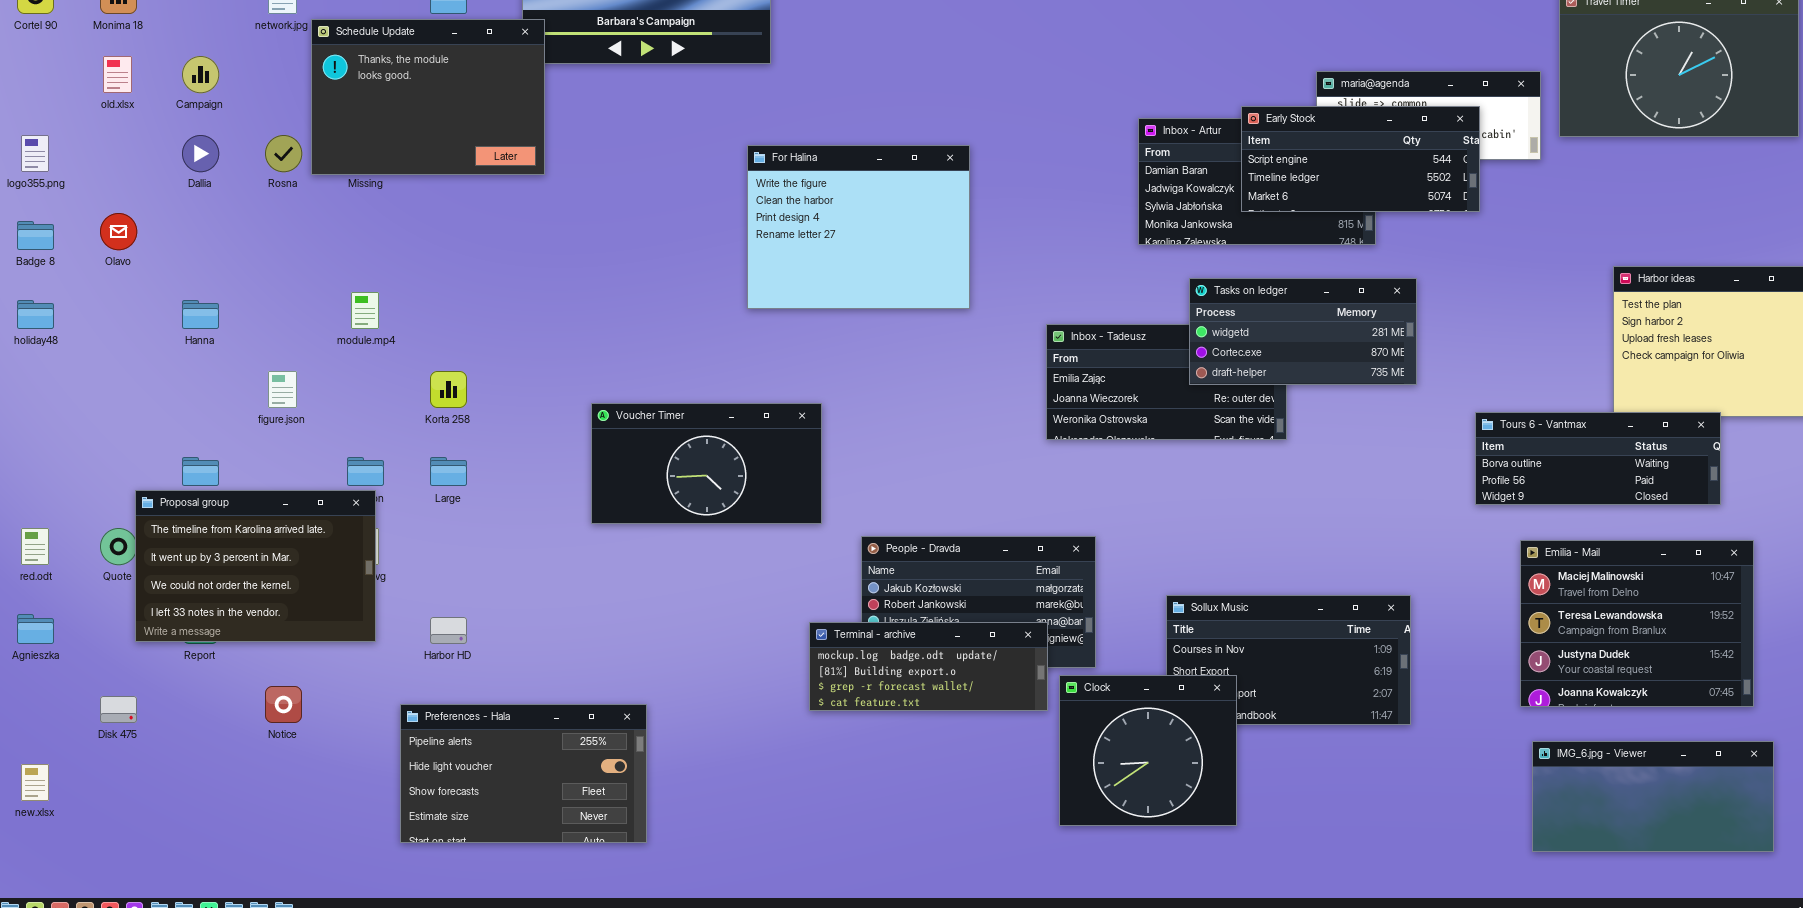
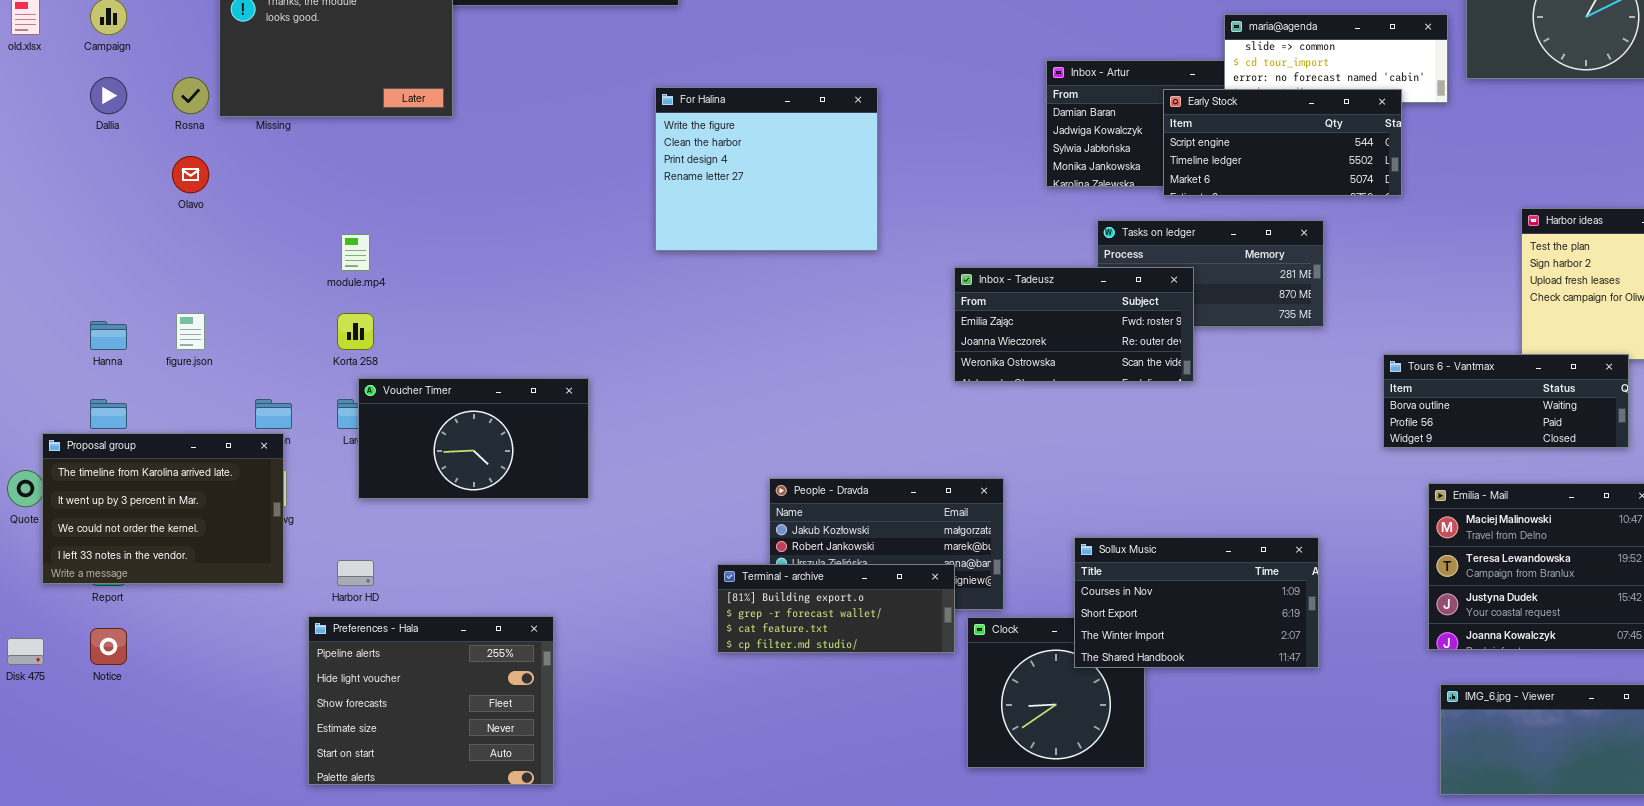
Early Stock: [1241,106,1480,212] -> [1163,89,1402,196], moved
Olavo: [100,213,137,250] -> [172,156,209,193], moved
module.mp4: [351,292,379,329] -> [341,234,370,271], moved
Hanna: [182,300,219,329] -> [90,321,127,350], moved
Inbox - Tadeusz: [1046,324,1287,440] -> [954,267,1194,382], raised
Voucher Timer: [591,403,822,524] -> [358,378,589,499], moved
Sollux Music: [1166,595,1411,725] -> [1074,537,1319,668], raised
Terminal - archive: [809,622,1048,711] -> [717,564,955,653], scrolled down 1 row
Notice: [265,686,302,723] -> [90,628,127,665], moved
Preferences - Hala: [400,704,647,843] -> [308,616,554,785], resized

